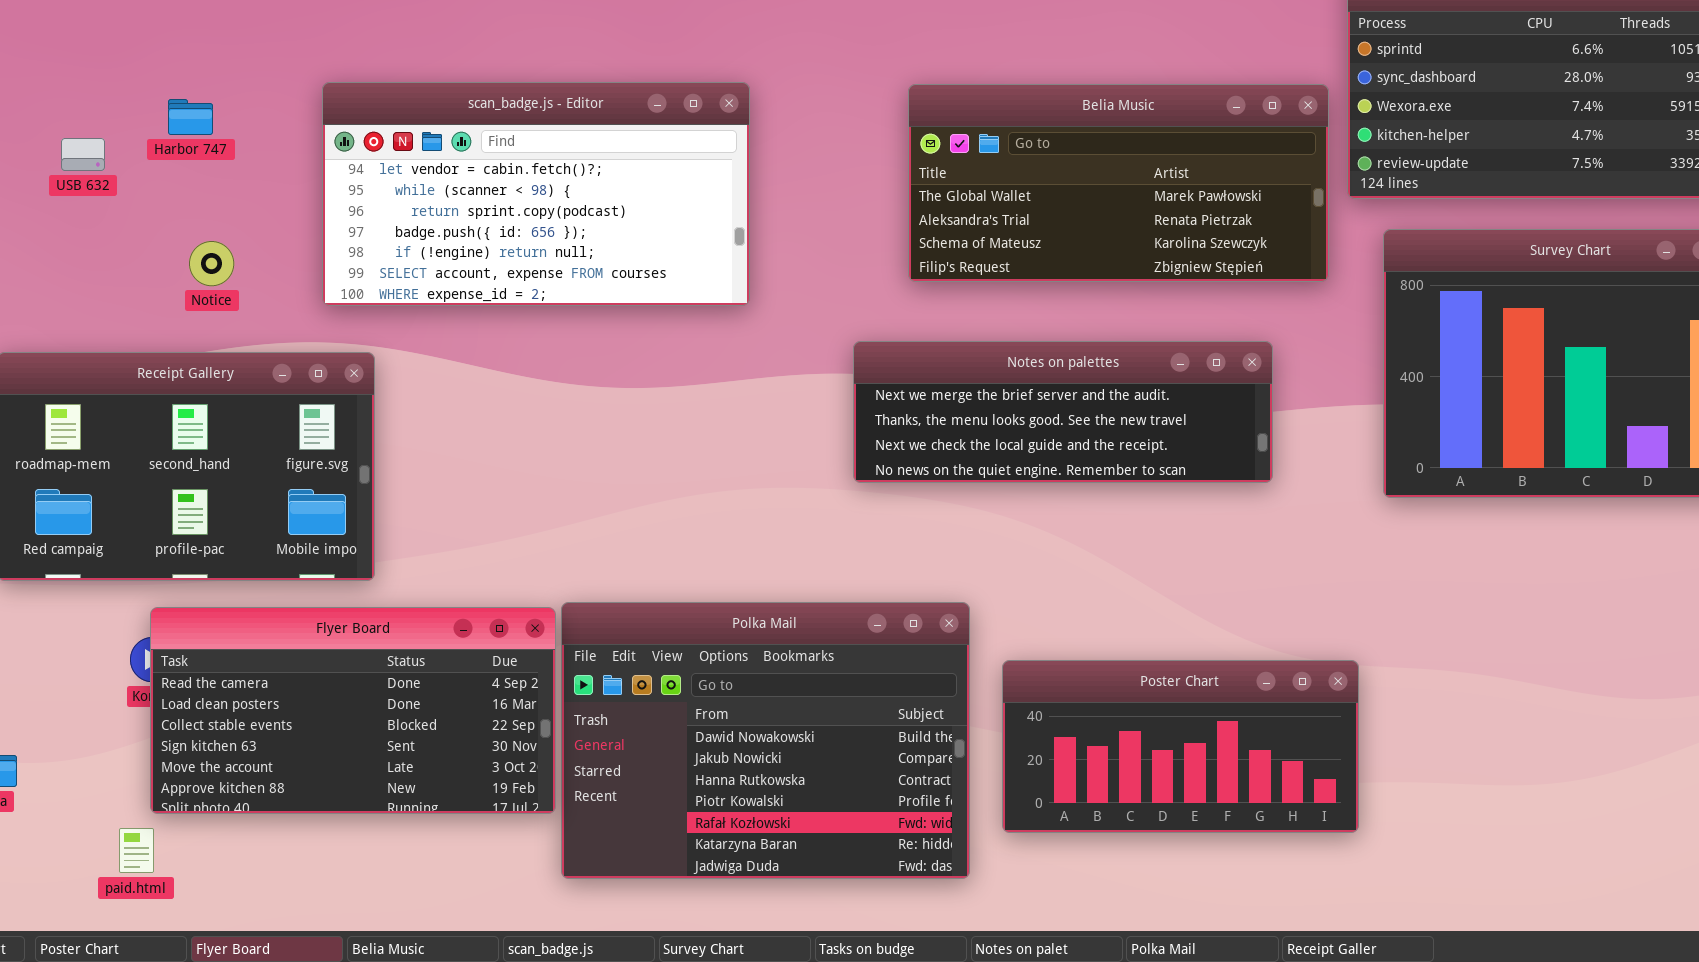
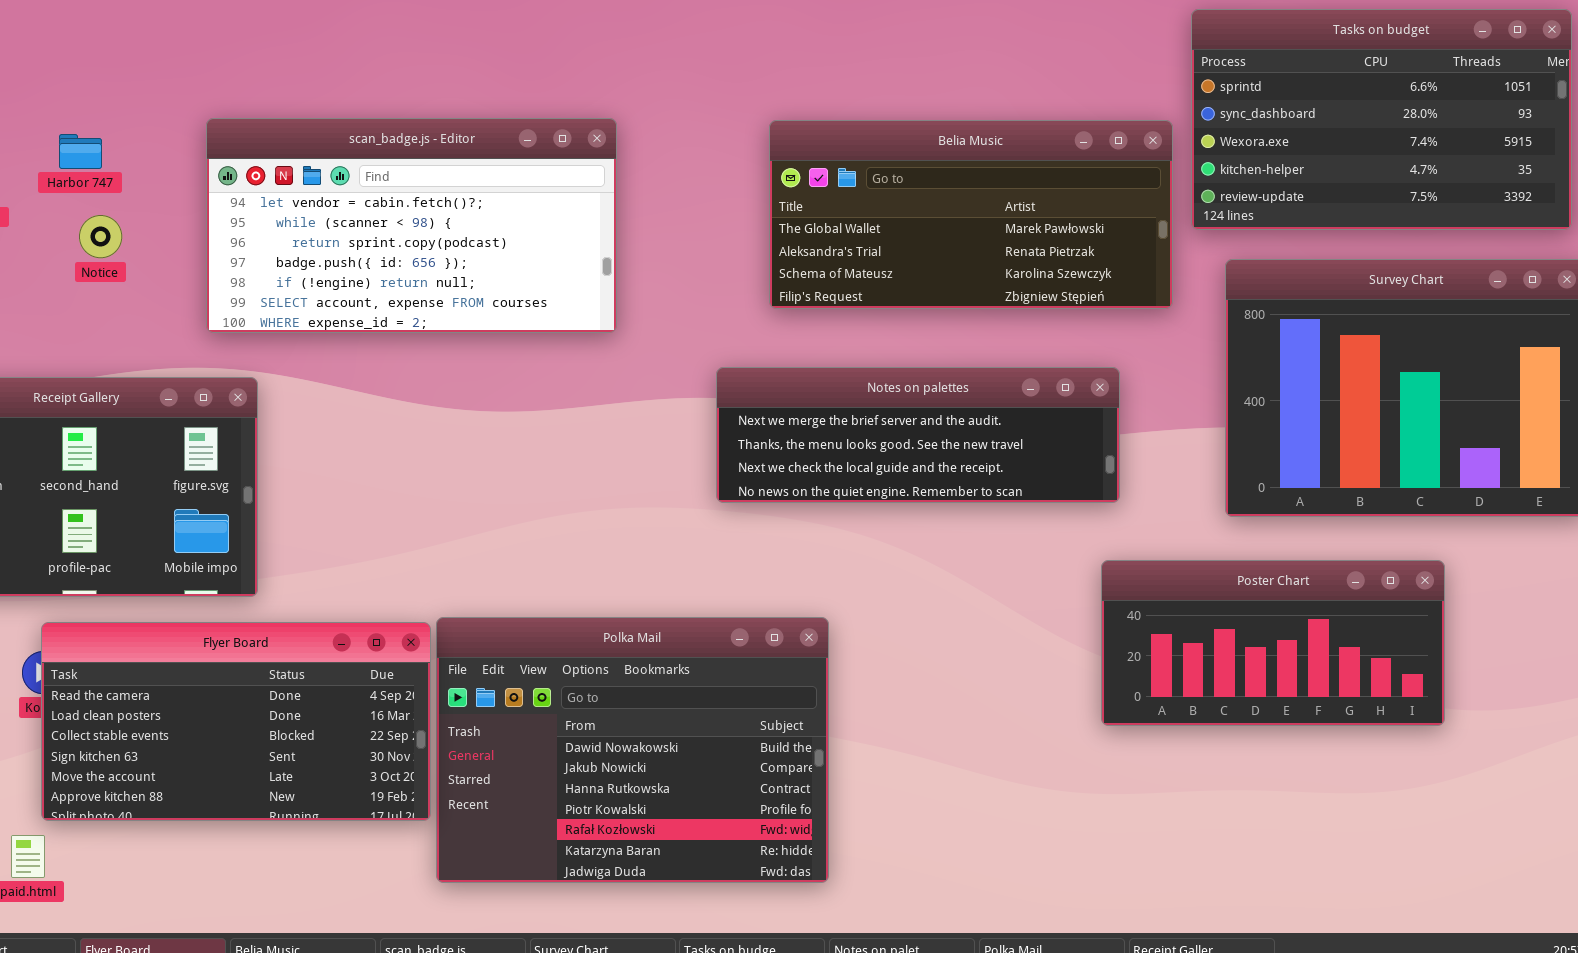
Notice: [189,241,234,286] -> [79,215,122,258], moved
Poster Chart: [1002,660,1359,833] -> [1101,560,1445,726], moved

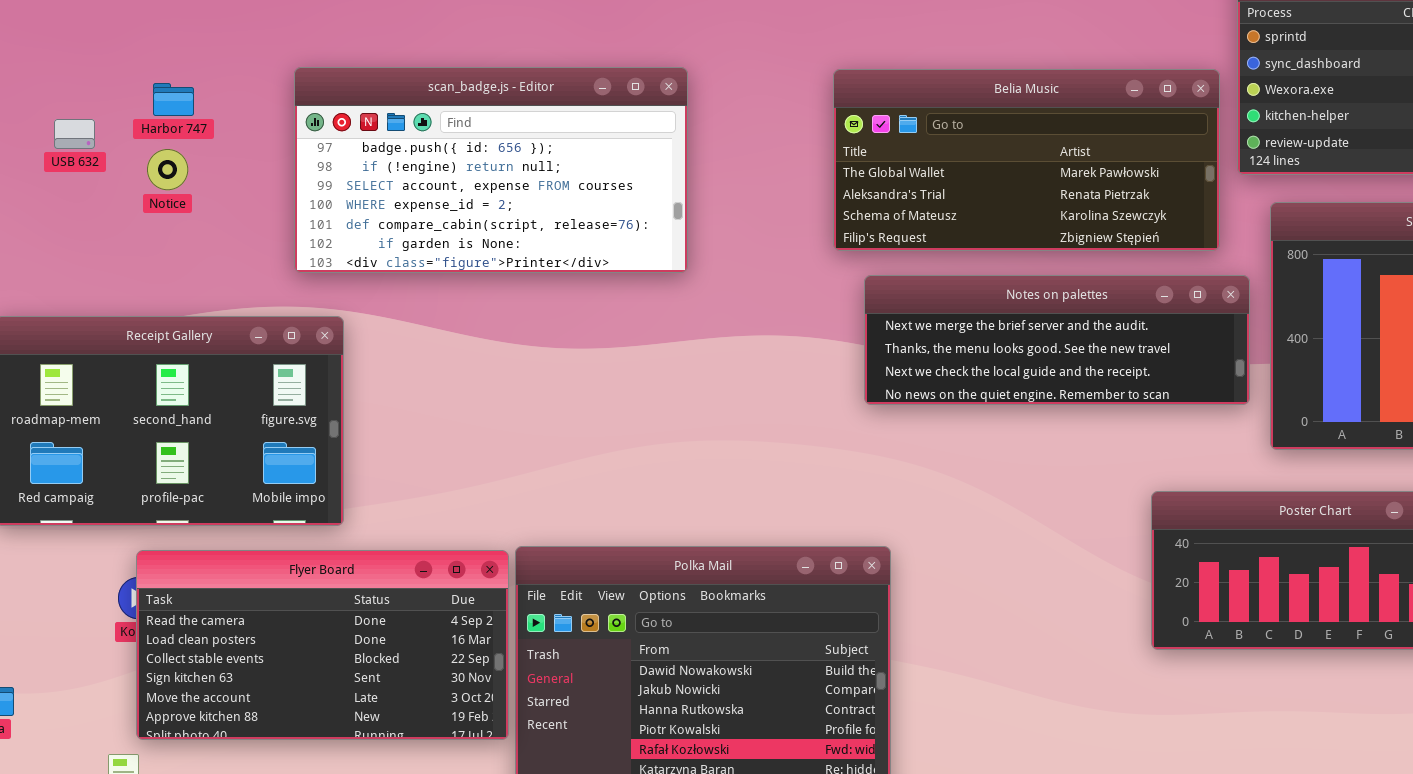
scan_badge.js - Editor: [206,118,617,333] -> [294,67,688,273], scrolled down 3 rows
Notice: [79,215,122,258] -> [147,149,188,190], moved
Notes on palettes: [716,367,1120,503] -> [864,275,1250,405], moved

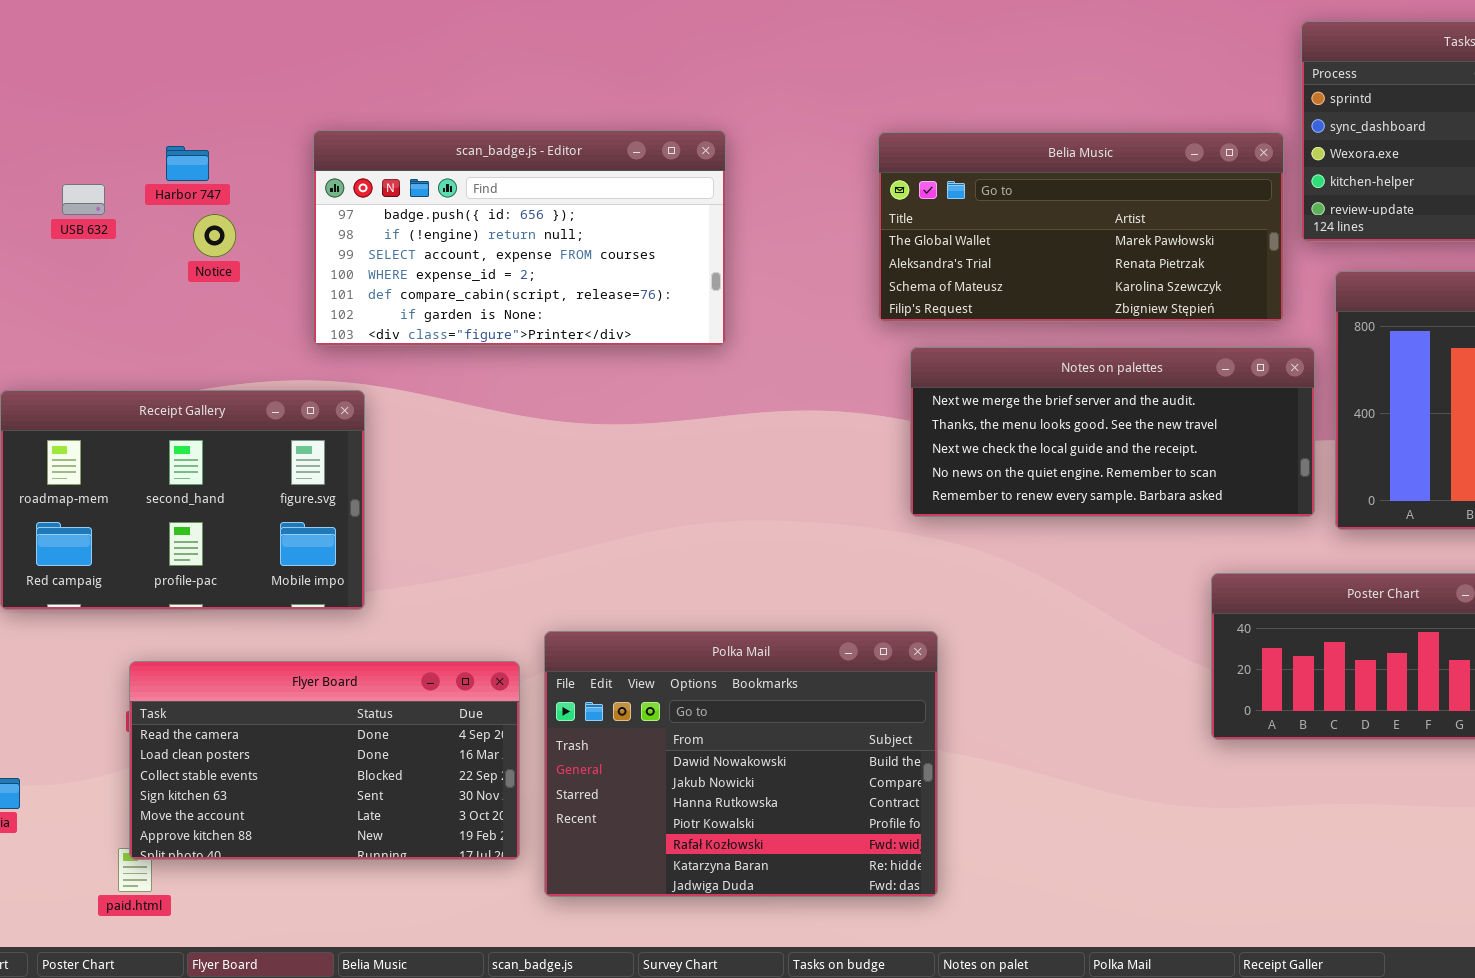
Notice: [147,149,188,190] -> [193,214,236,257], moved
Notes on palettes: [864,275,1250,405] -> [910,347,1315,517], resized
Flyer Board: [136,550,509,740] -> [129,661,520,860], moved

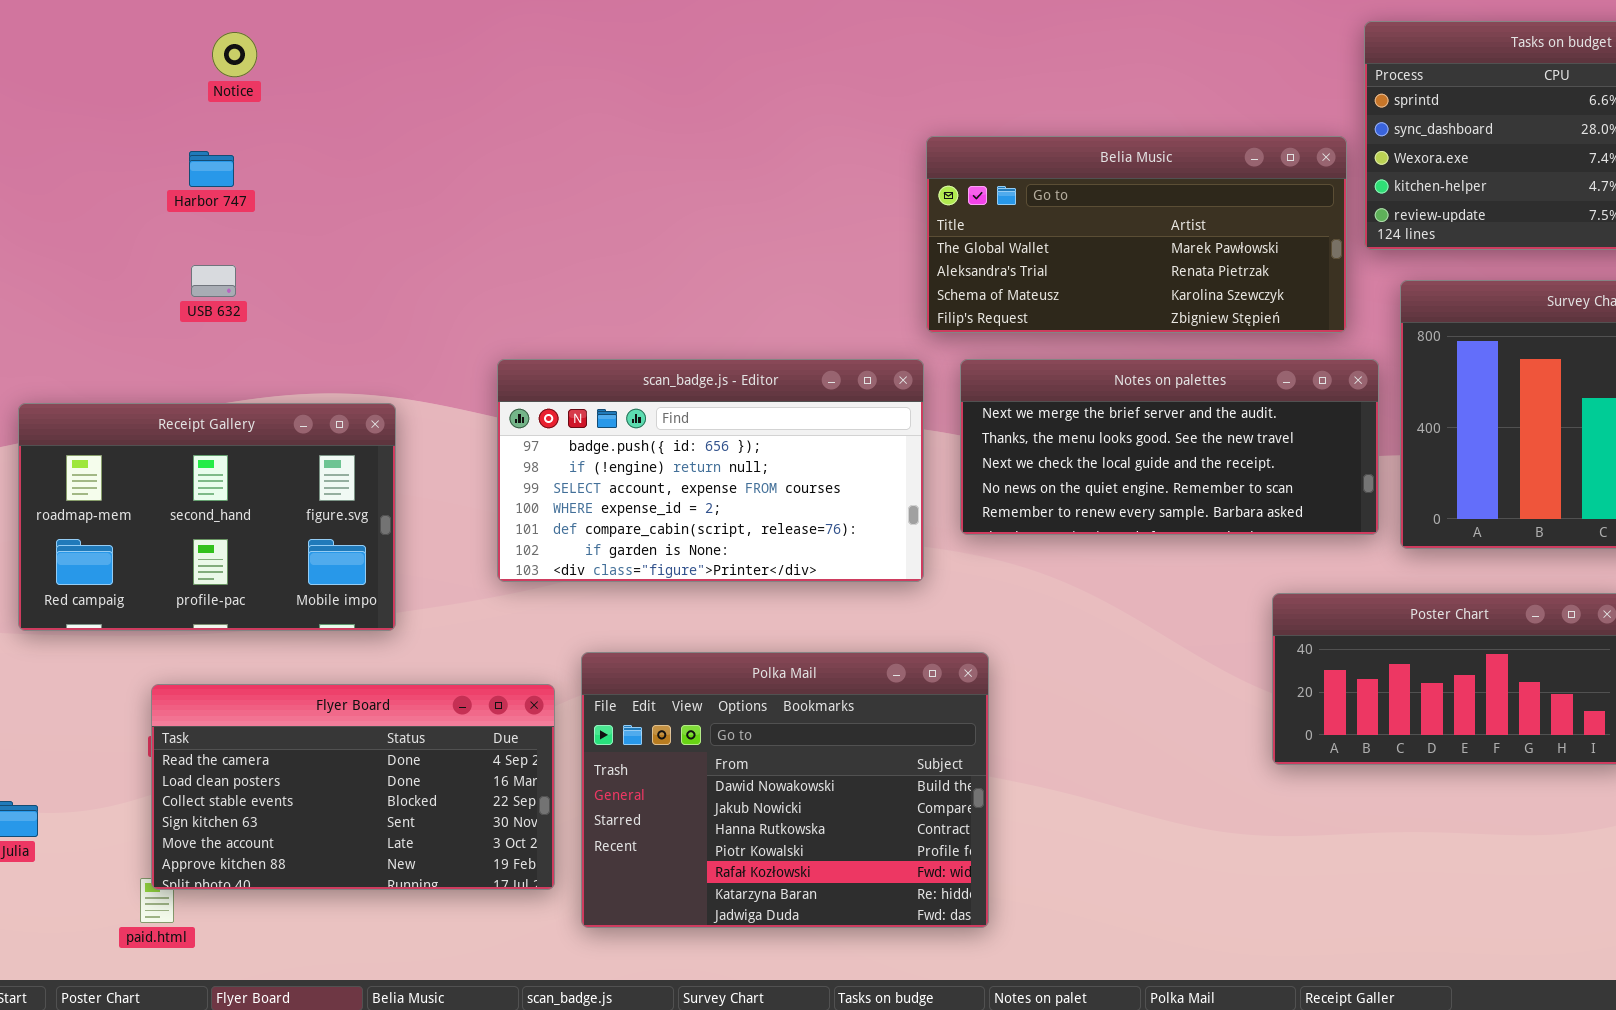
scan_badge.js - Editor: [313,130,726,346] -> [497,359,924,582], moved
USB 632: [62,184,105,215] -> [191,265,236,297], moved
Notice: [193,214,236,257] -> [212,32,257,77], moved

